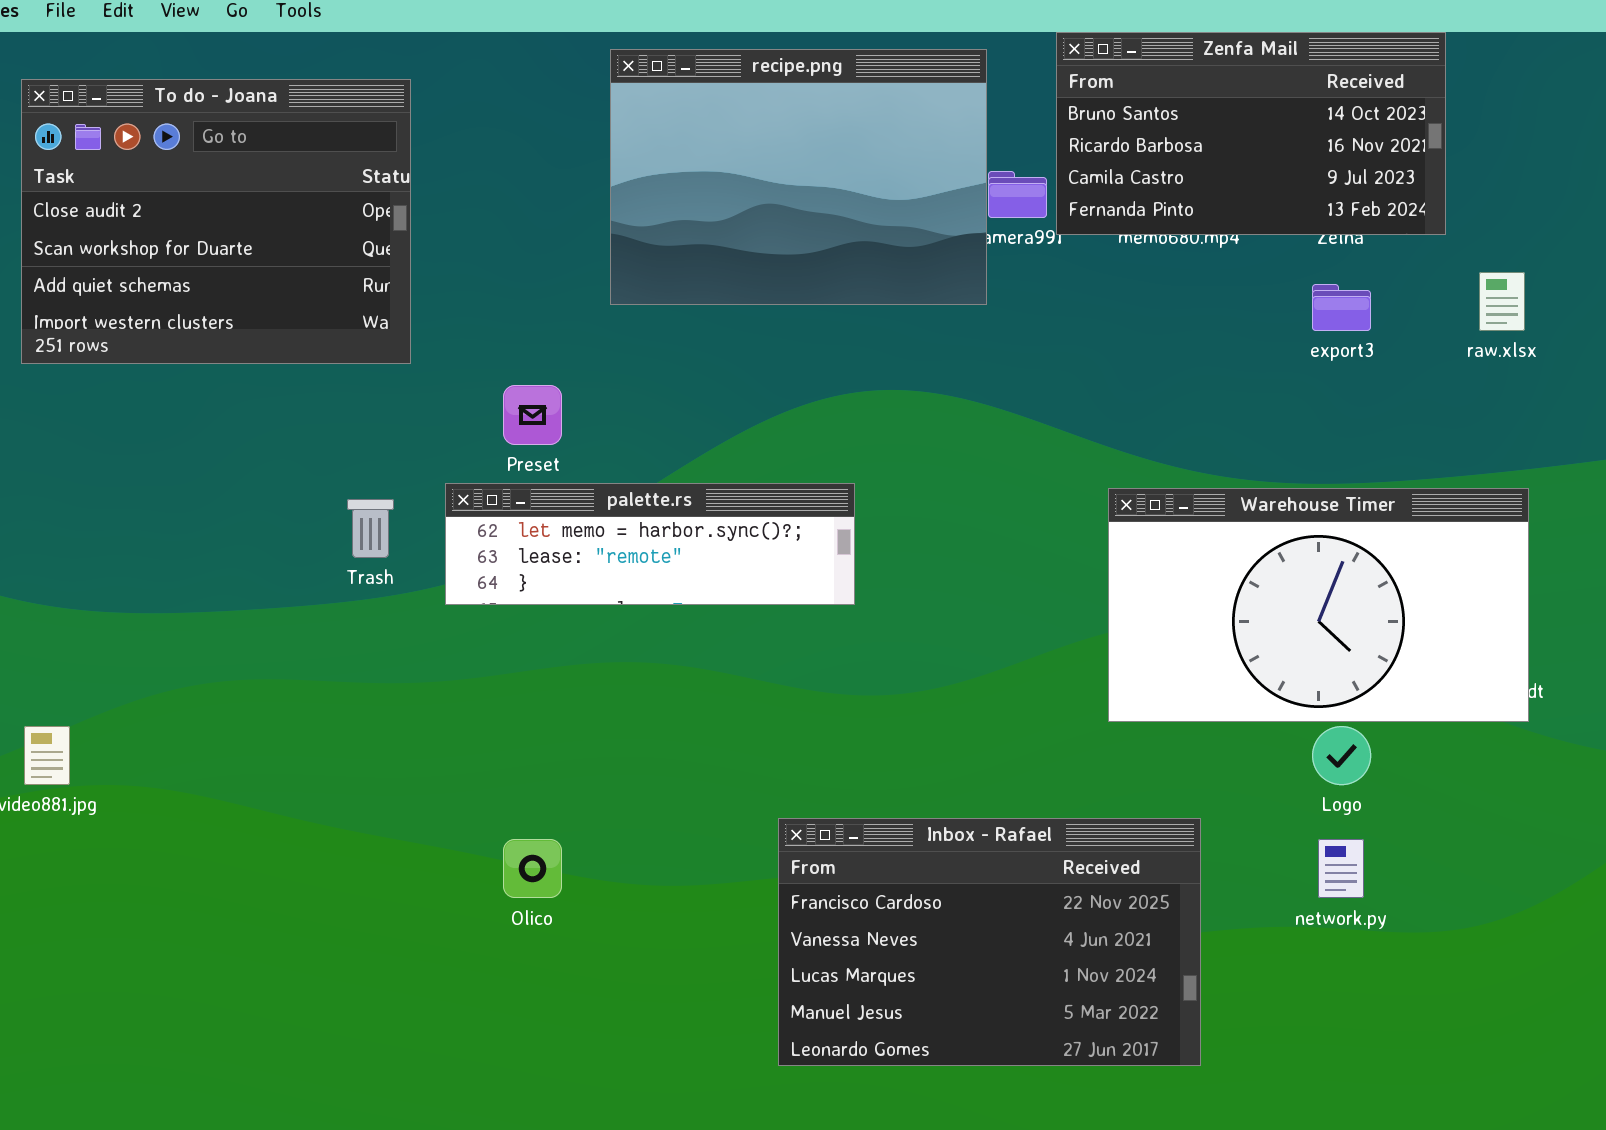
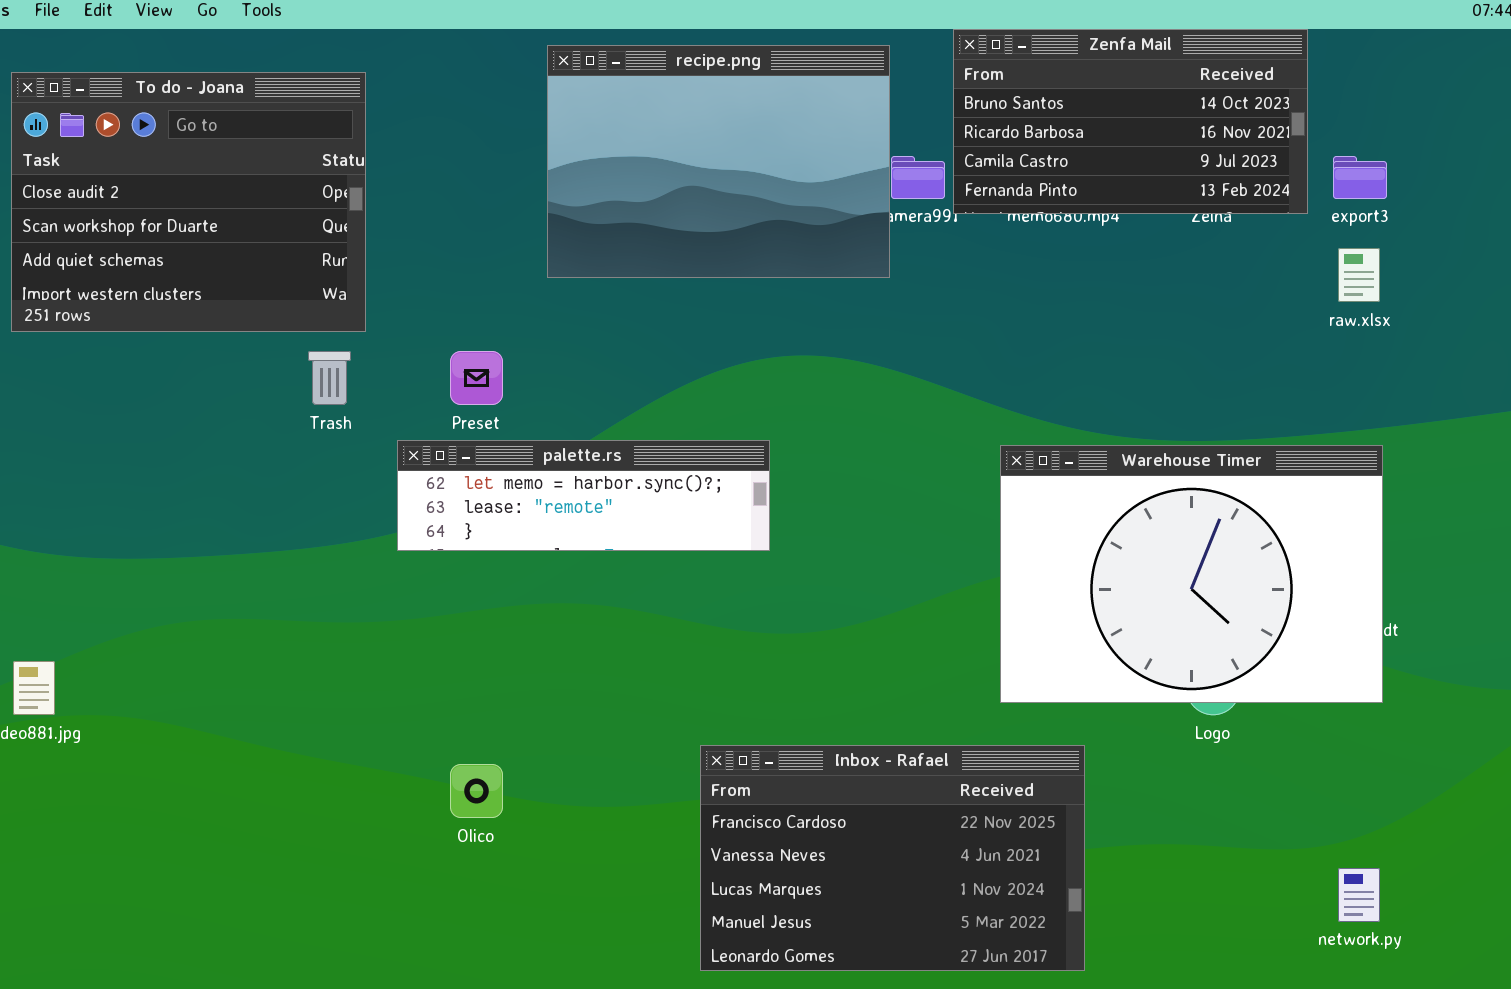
export3: [1312,284,1371,331] -> [1333,156,1387,199], moved
Warehouse Timer: [1108,488,1529,722] -> [1000,445,1383,703], resized
Trash: [347,499,394,558] -> [308,351,351,405], moved
network.py: [1318,839,1364,898] -> [1338,868,1380,922], moved

